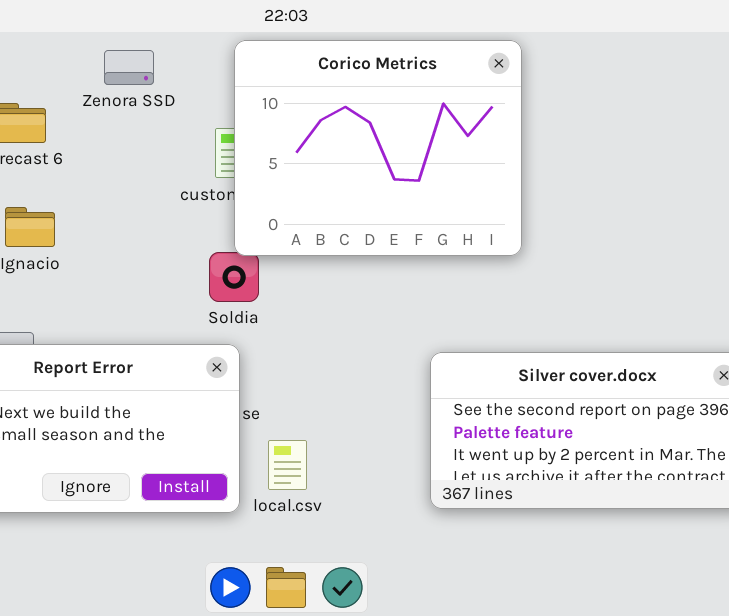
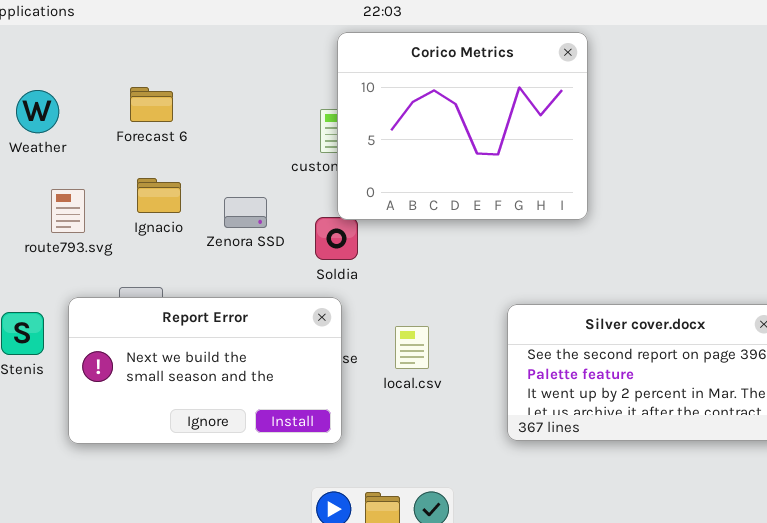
Zenora SSD: [104,50,154,85] -> [224,197,267,228], moved
local.csv: [268,440,307,490] -> [395,326,429,369], moved

